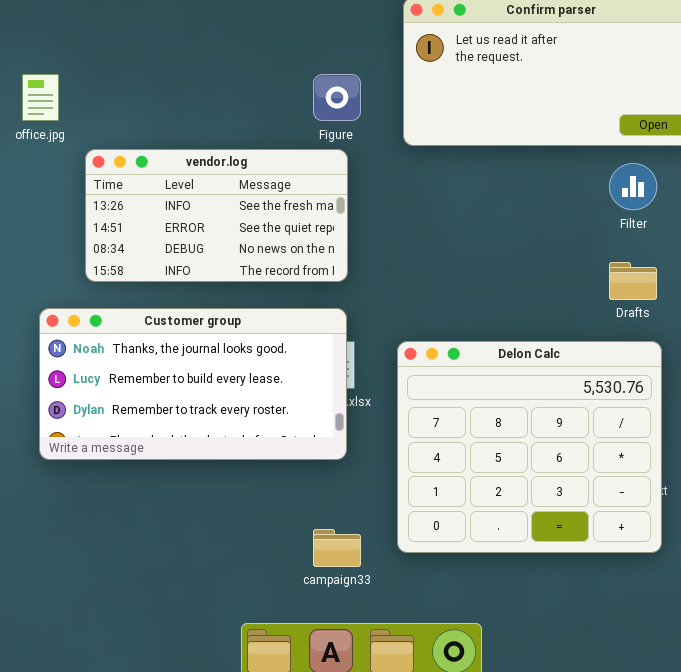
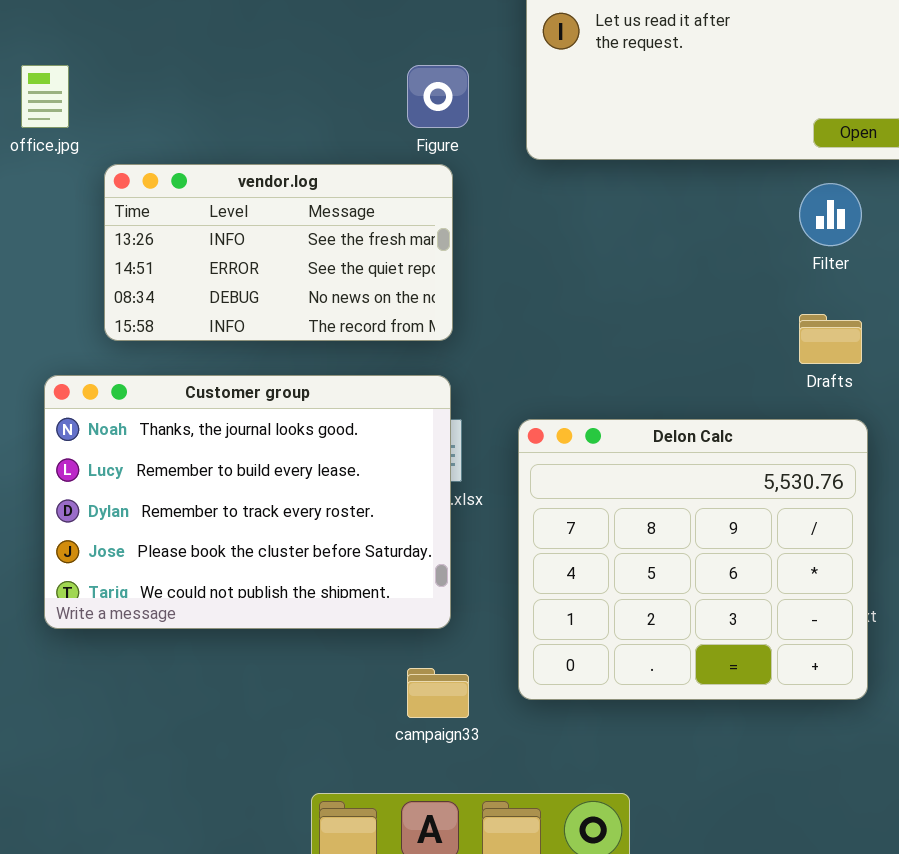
Customer group: [39,308,347,460] -> [44,375,451,629], resized

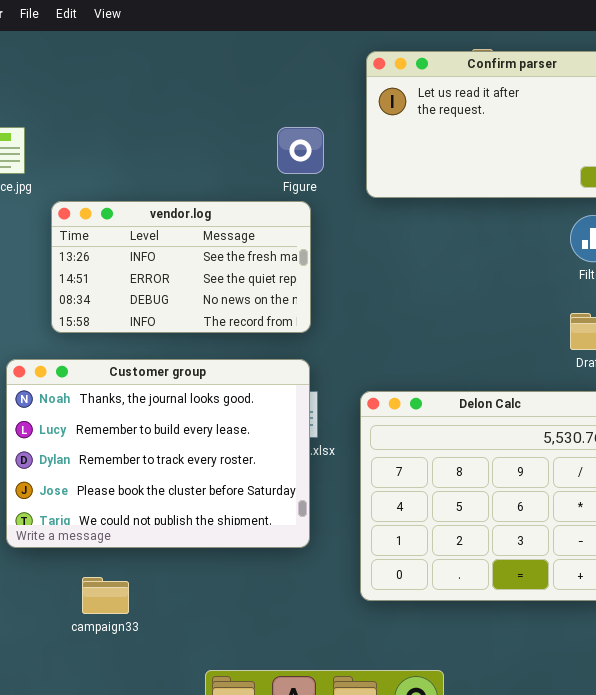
campaign33: [407,668,469,718] -> [82,577,129,614], moved

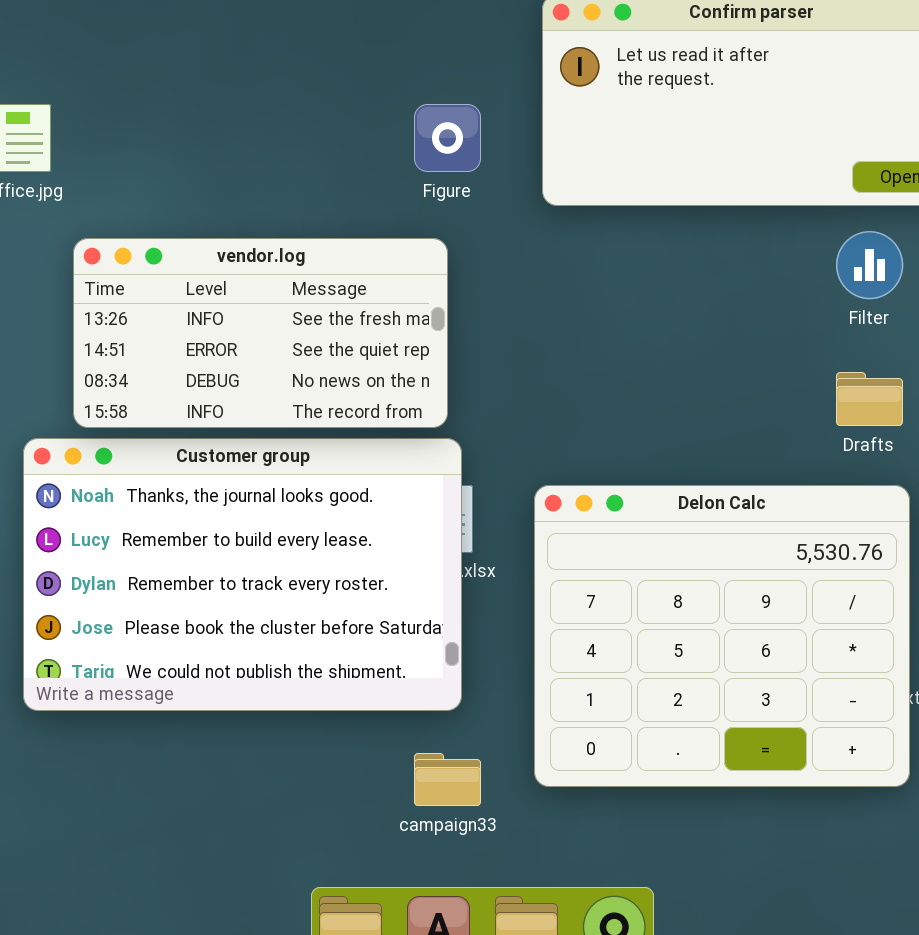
vendor.log: [51,201,311,333] -> [73,238,448,428], moved
campaign33: [82,577,129,614] -> [414,753,481,806], moved

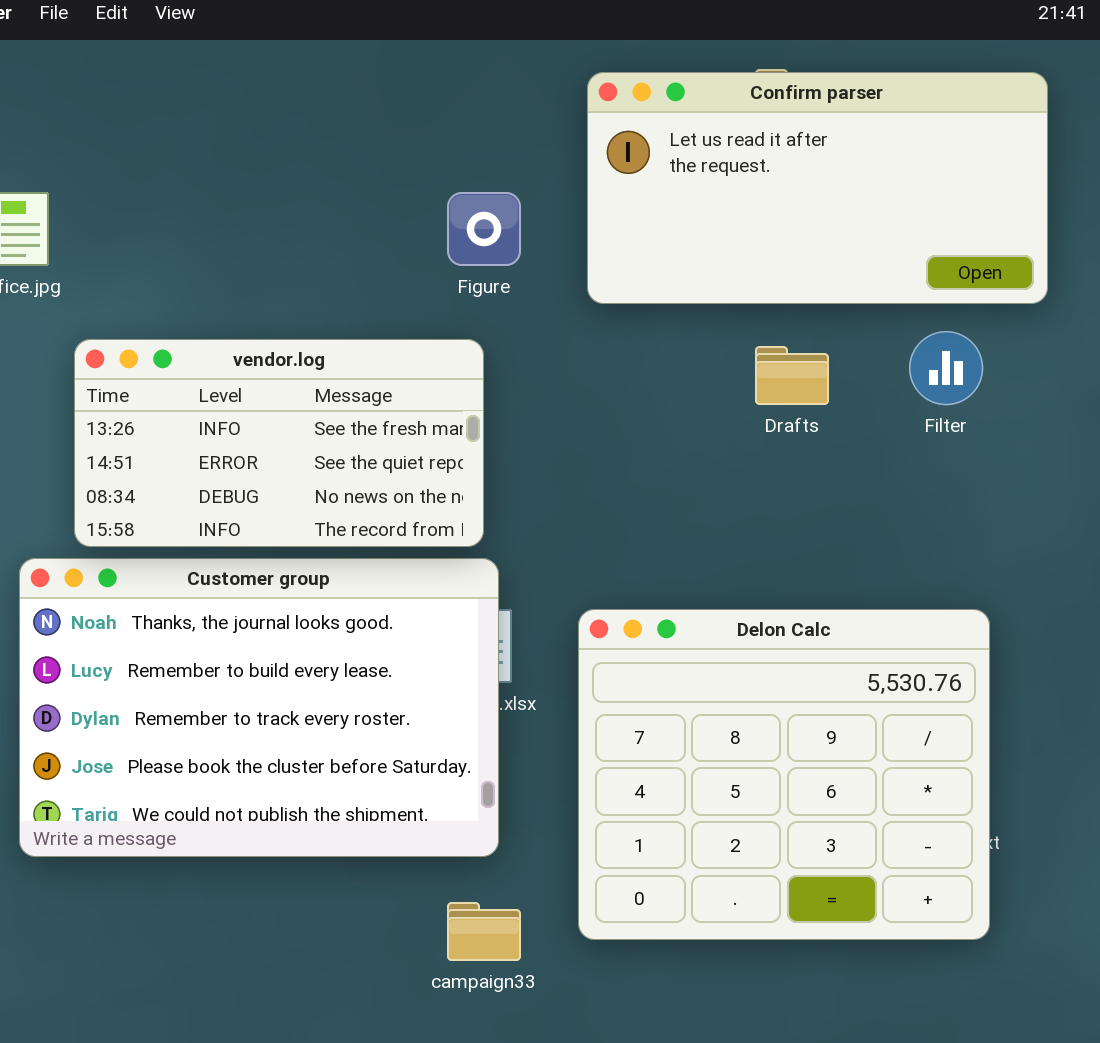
Drafts: [836,372,903,426] -> [755,346,829,405], moved

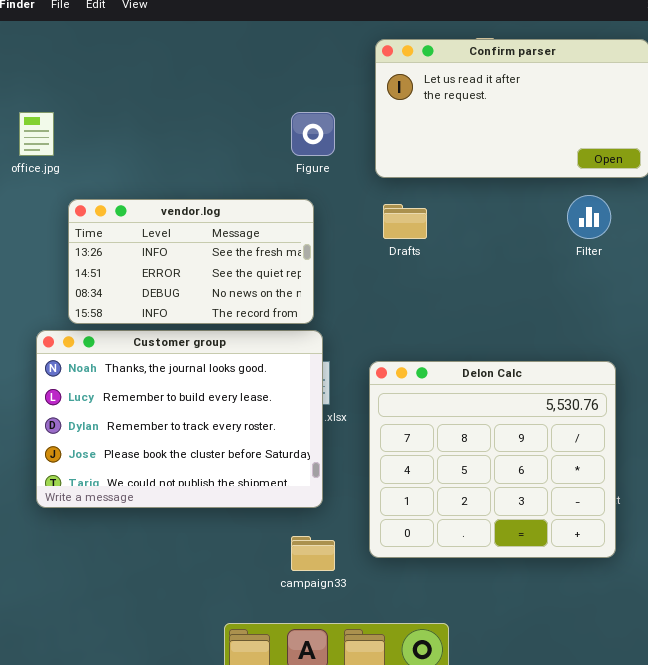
Drafts: [755,346,829,405] -> [383,204,427,239], moved

